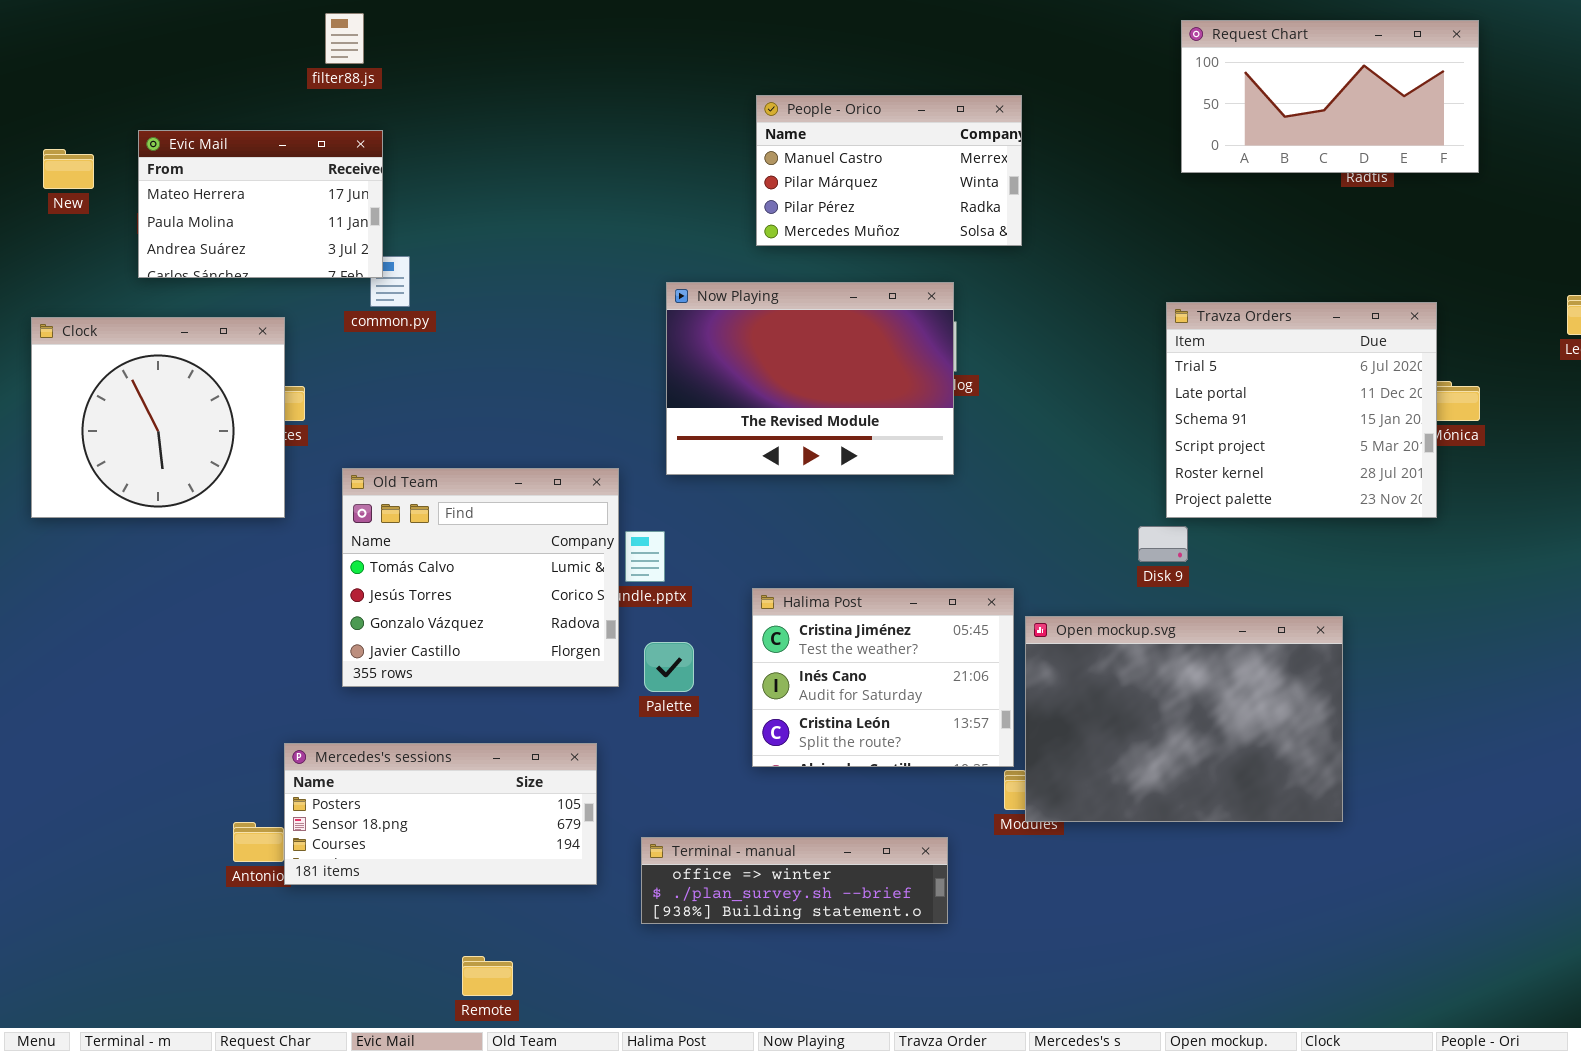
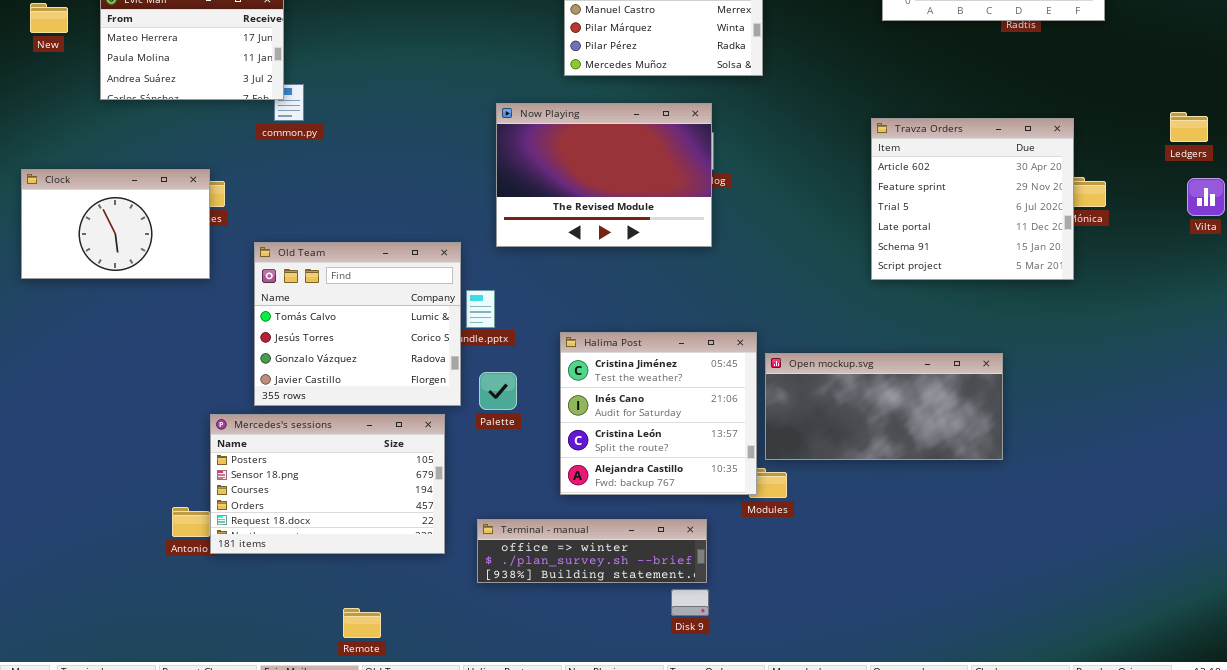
Travza Orders: [1166,302,1437,518] -> [871,118,1074,280], scrolled up 2 rows
Clock: [31,317,285,518] -> [21,169,210,279], resized
Disk 9: [1138,526,1188,562] -> [671,589,709,616], moved
Halima Post: [752,588,1014,767] -> [560,332,757,495], resized
Open mockup.svg: [1025,616,1343,822] -> [765,353,1003,460], resized
Mercedes's sessions: [284,743,597,885] -> [210,414,445,554], resized

